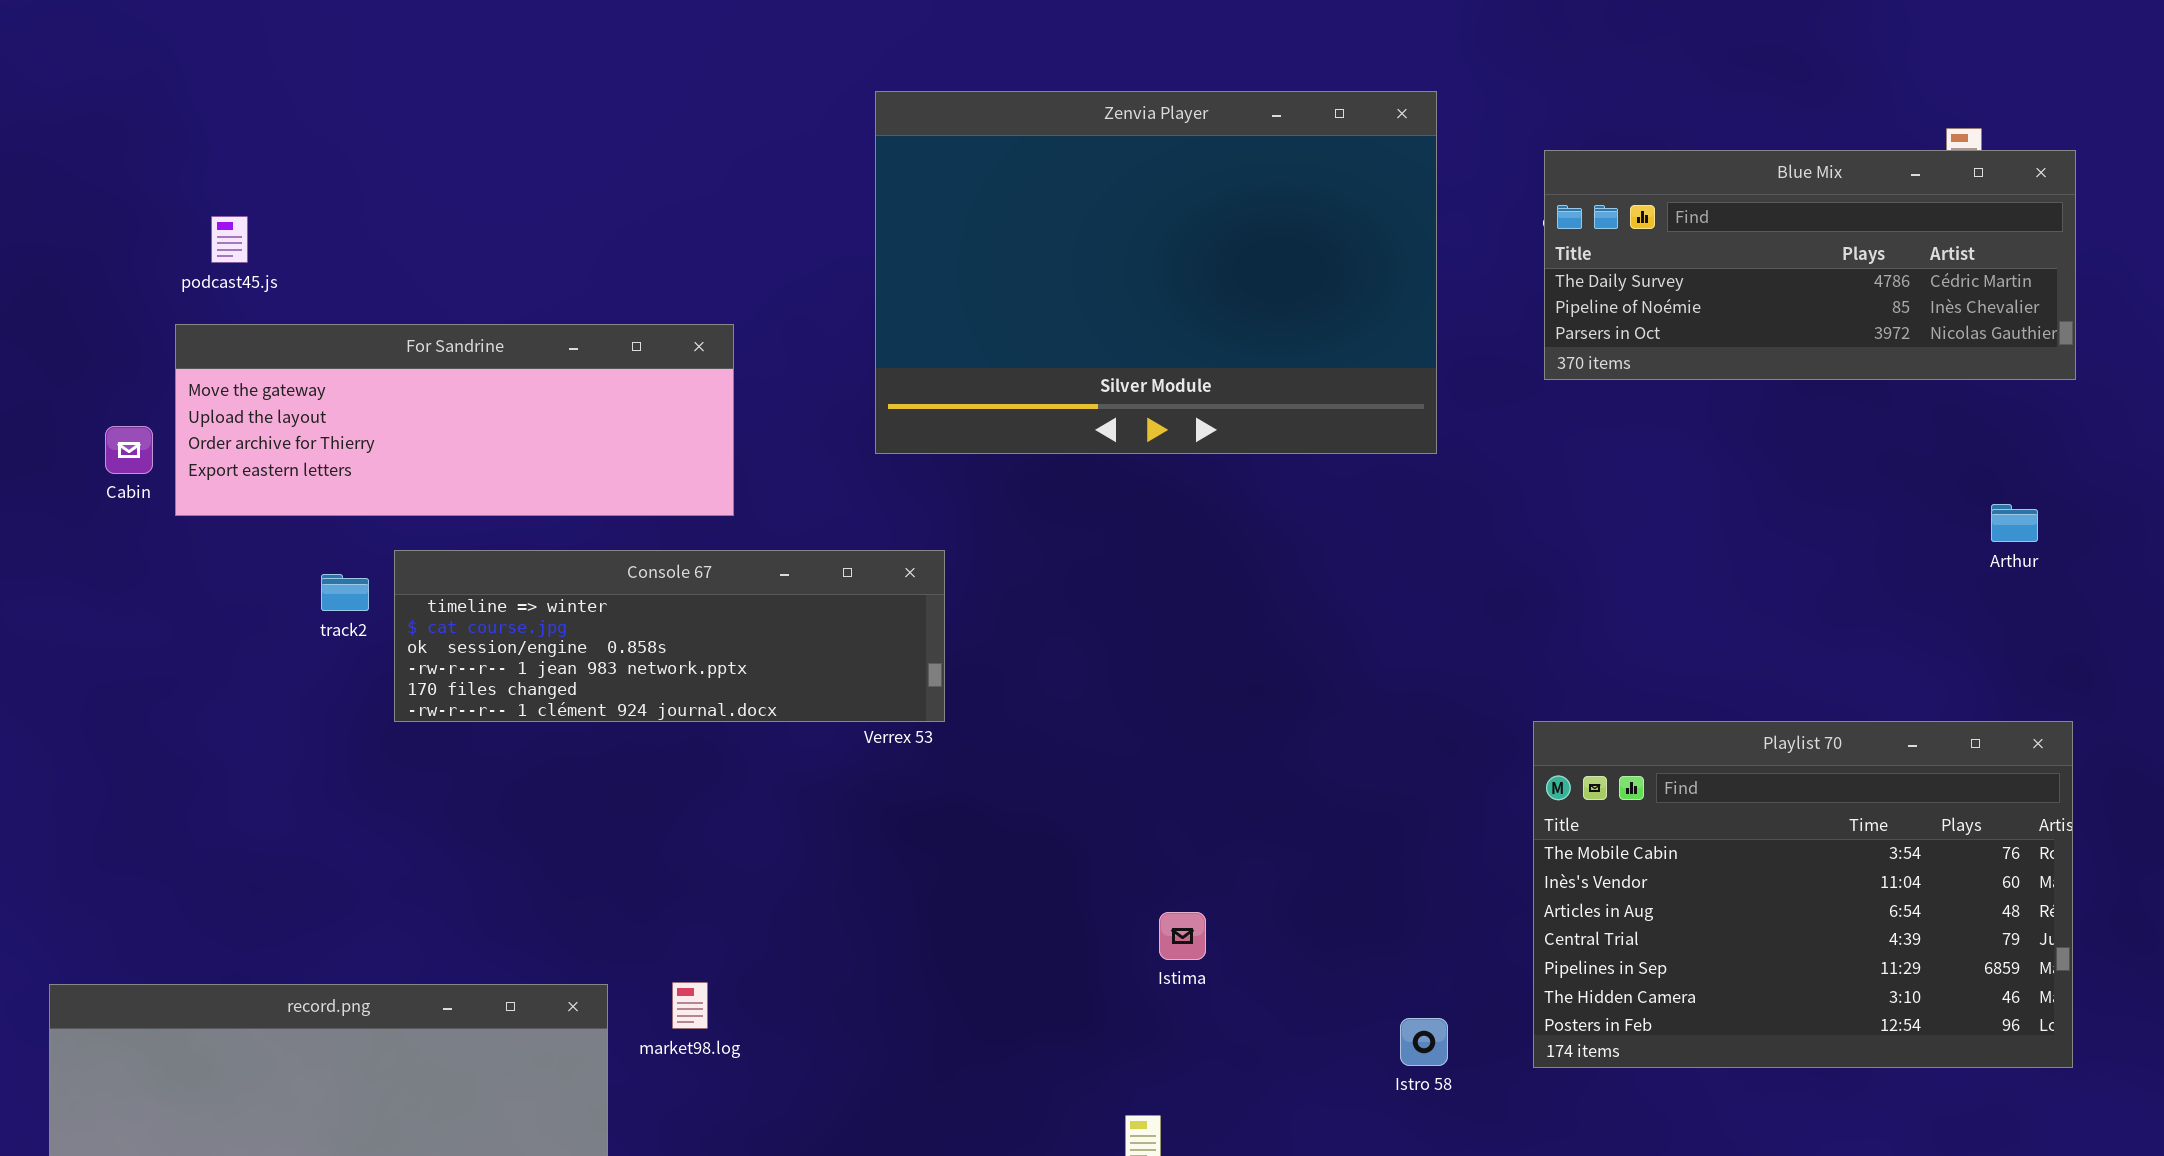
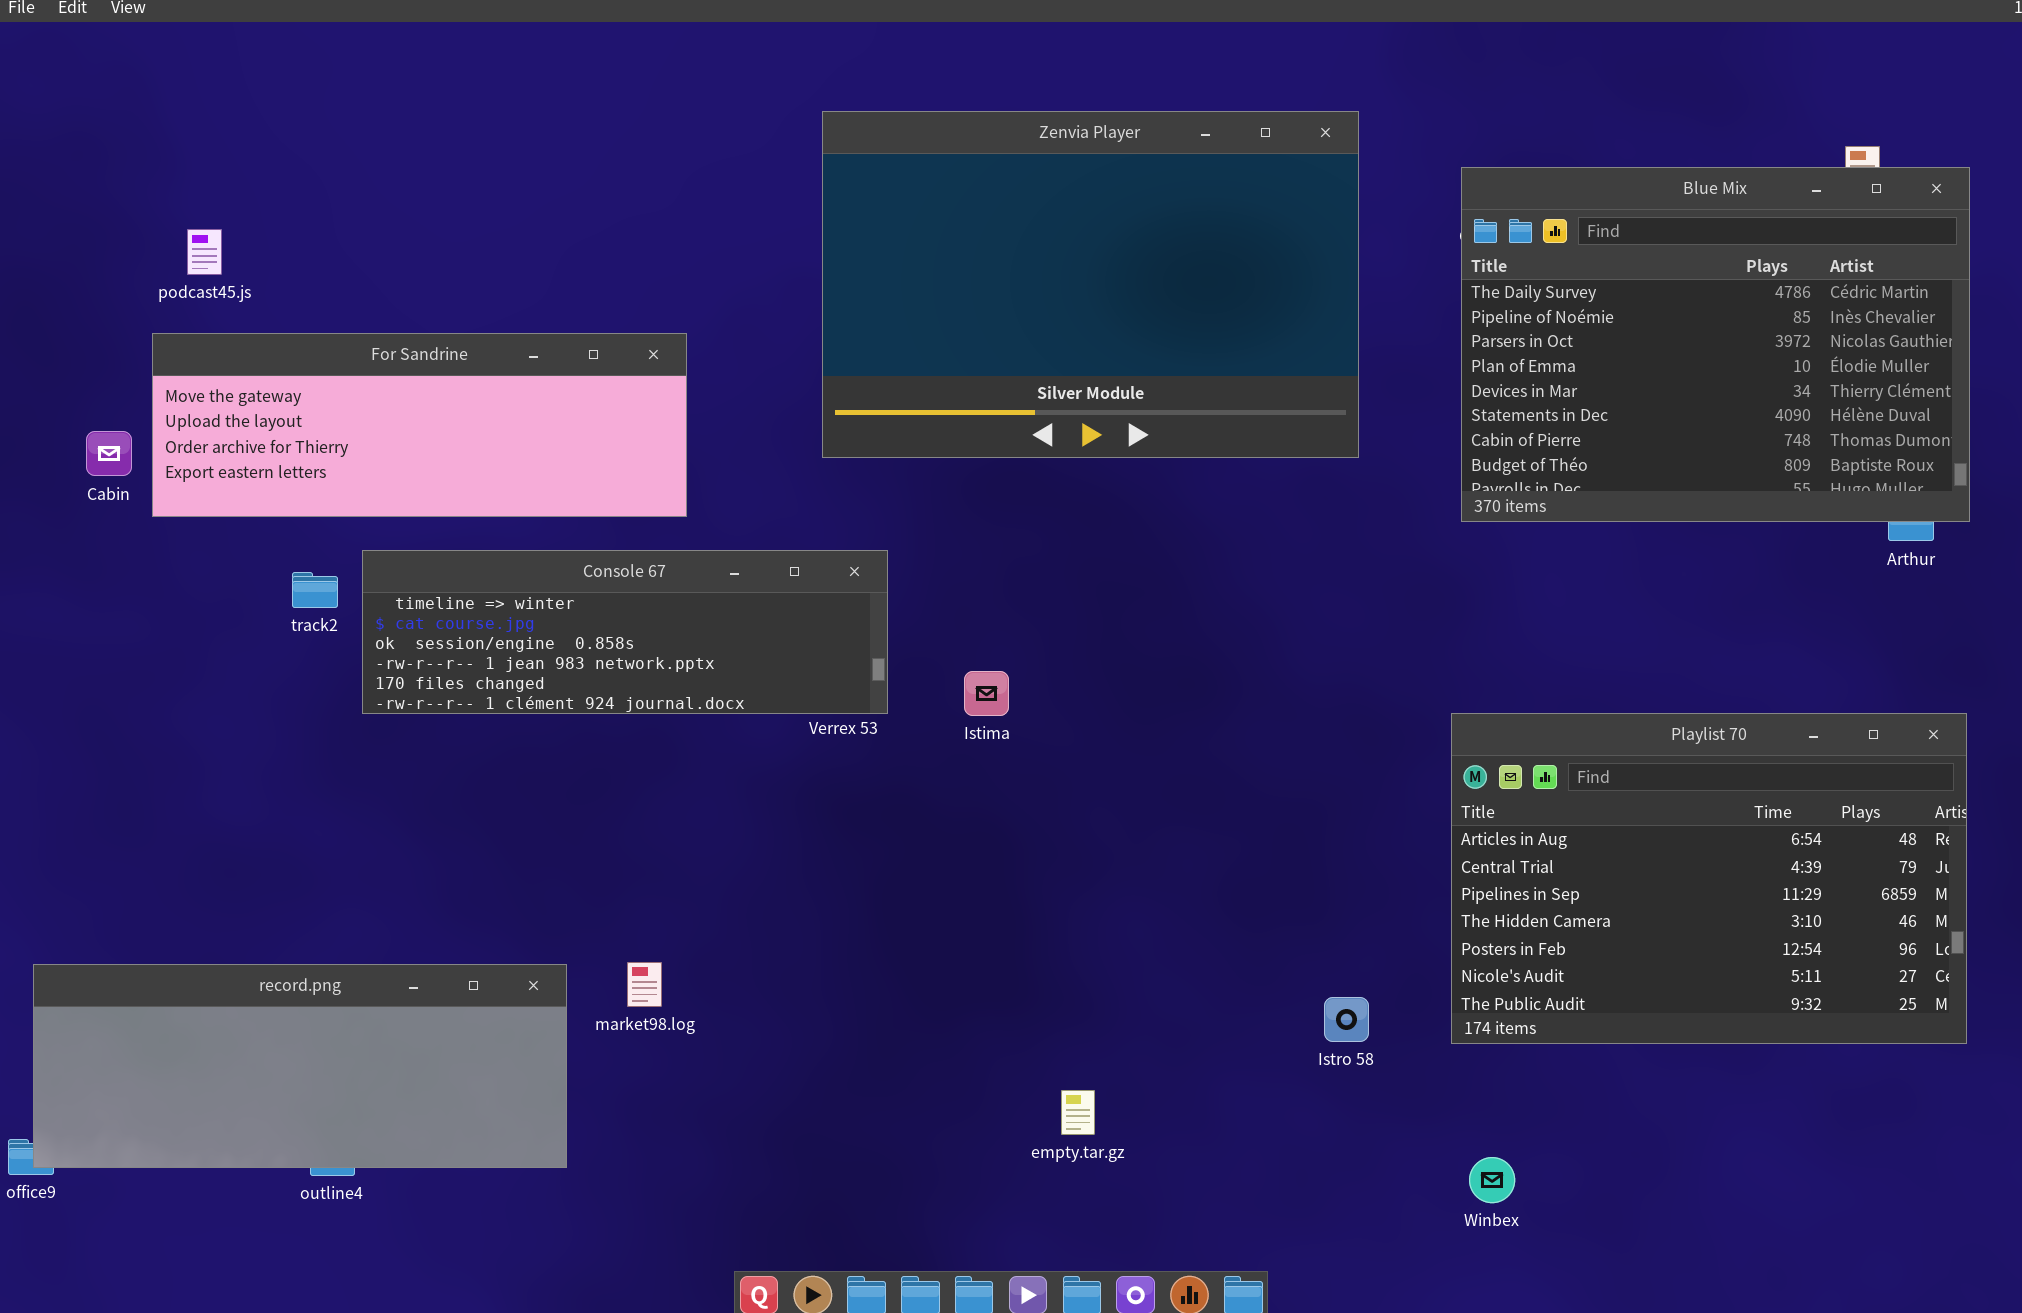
Blue Mix: [1544,150,2076,380] -> [1461,167,1970,522], resized
Playlist 70: [1533,721,2073,1068] -> [1451,713,1967,1044], scrolled down 2 rows
Istima: [1159,912,1206,960] -> [964,671,1009,716], moved

